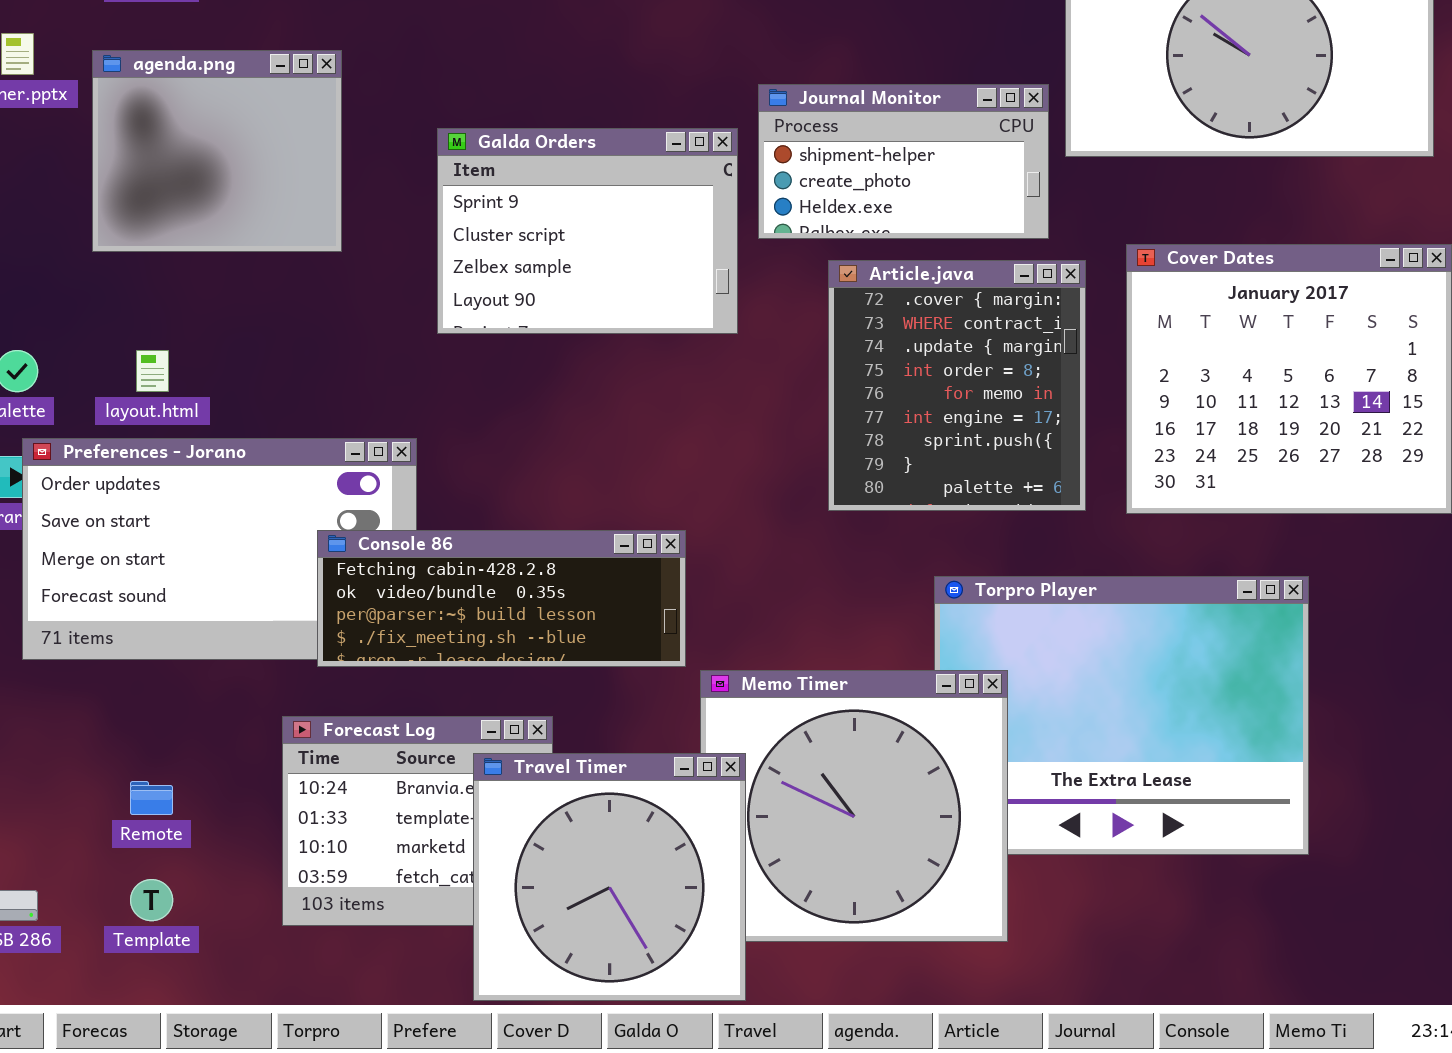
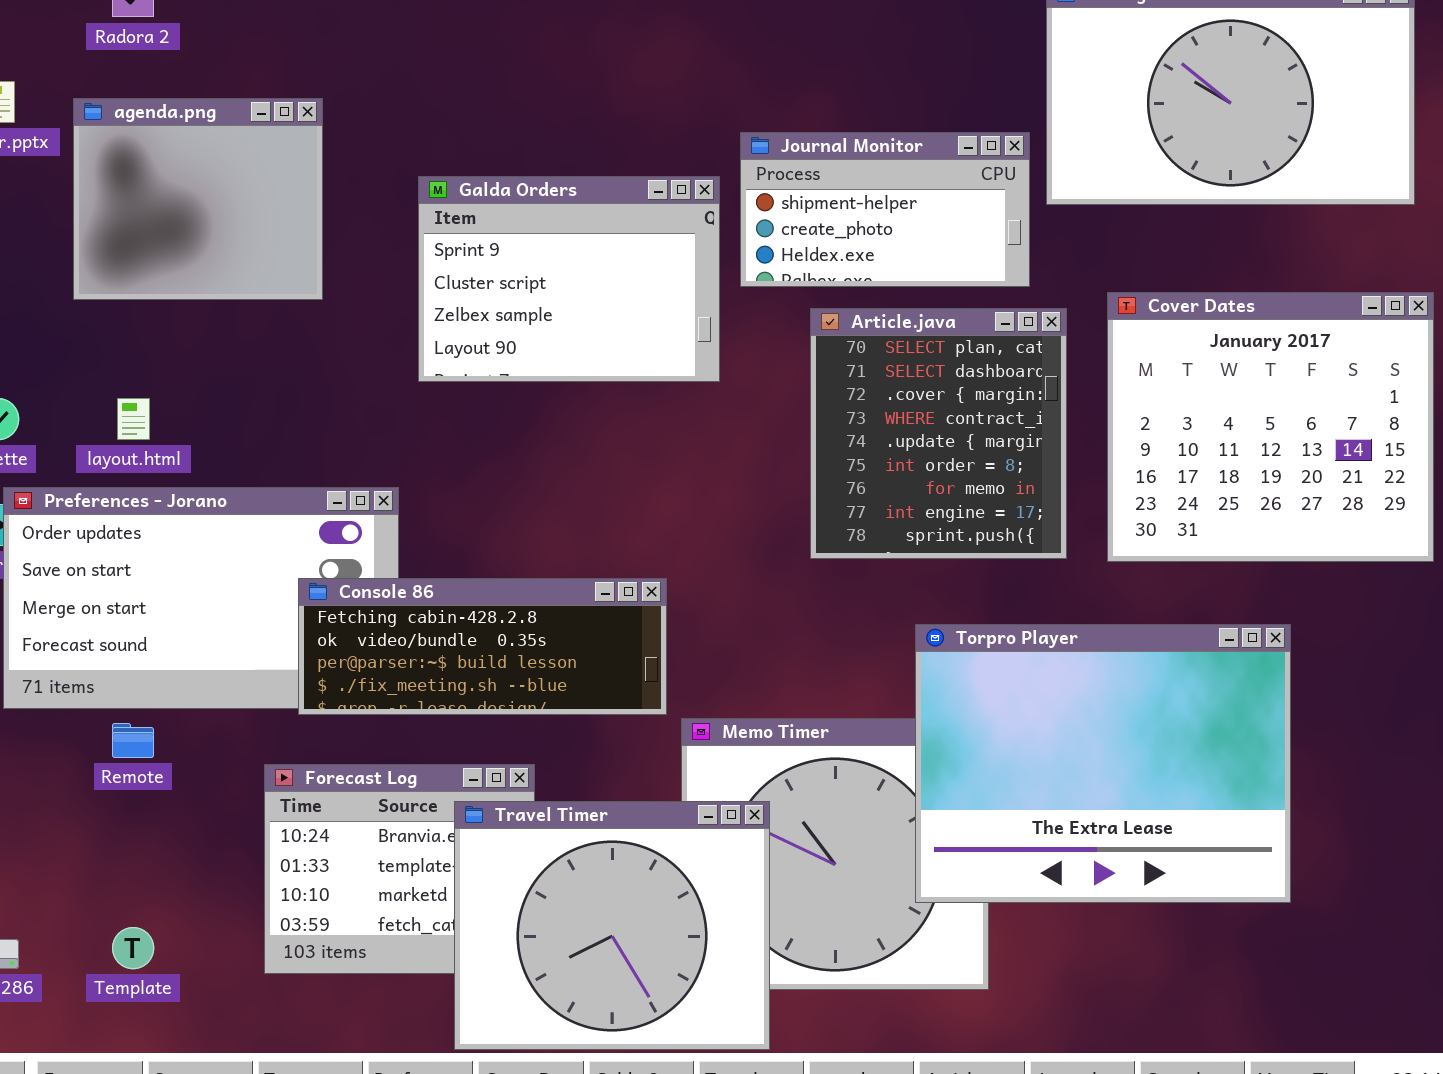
Article.java: [828,260,1086,511] -> [810,308,1067,559], scrolled up 2 rows
Torpro Player: [934,576,1309,855] -> [915,624,1291,903], raised
Travel Timer: [473,753,746,1001] -> [454,801,770,1050], resized
Remote: [130,781,173,815] -> [112,723,154,758], moved

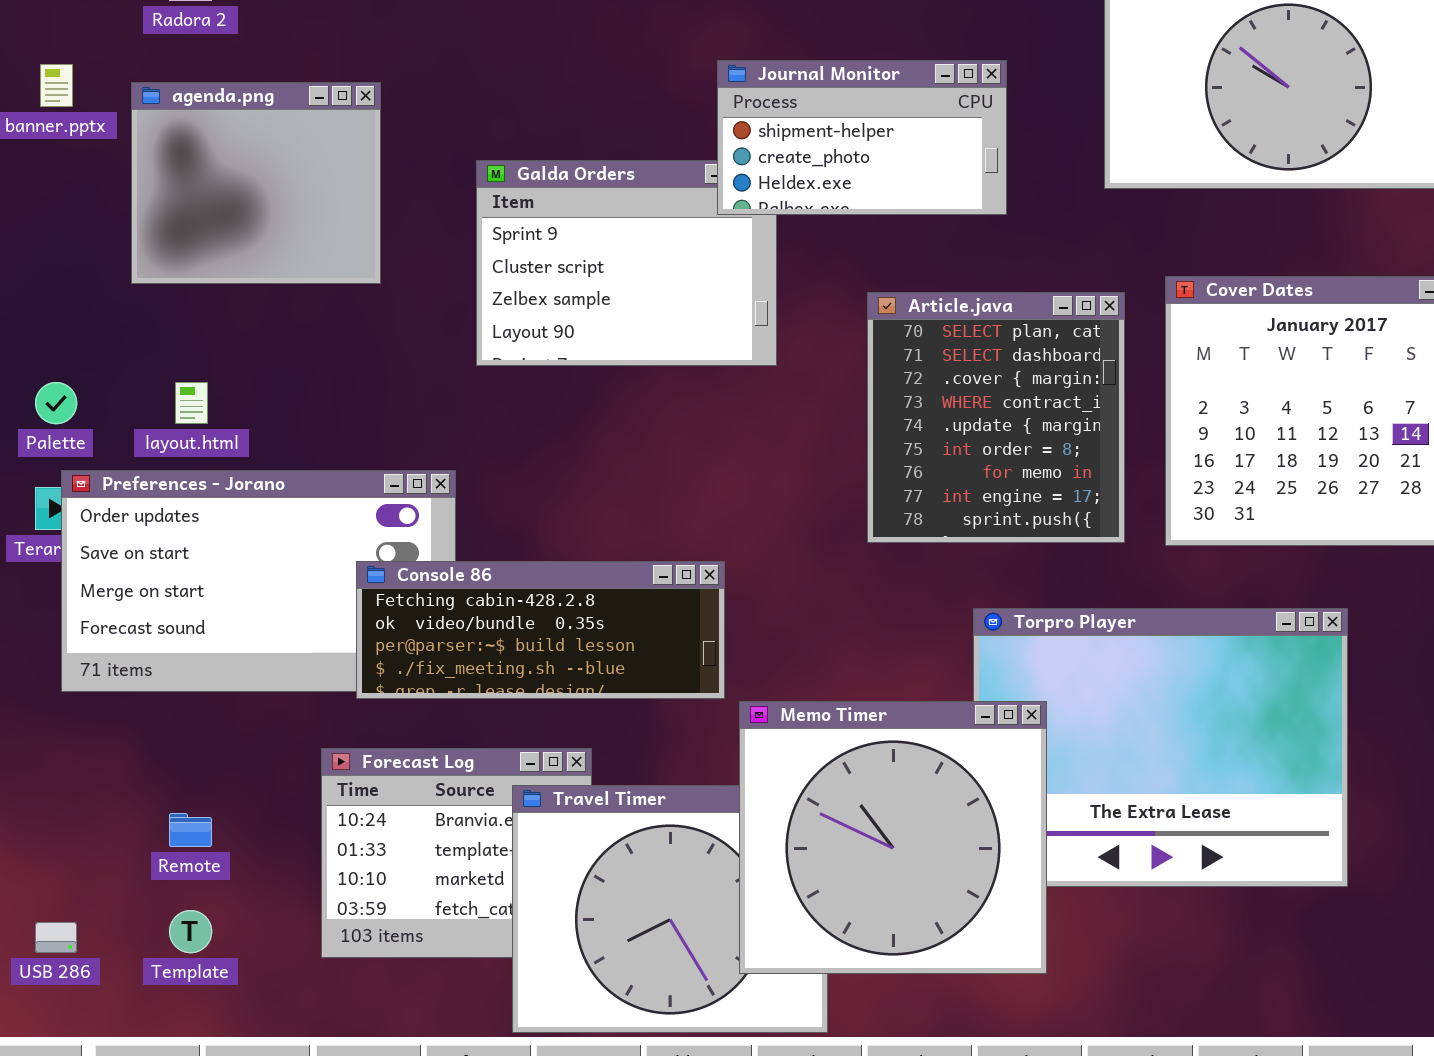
Journal Monitor: [740,132,1030,287] -> [717,60,1007,215], moved
Memo Timer: [681,718,989,990] -> [739,701,1047,974], raised
Remote: [112,723,154,758] -> [169,813,212,847], moved

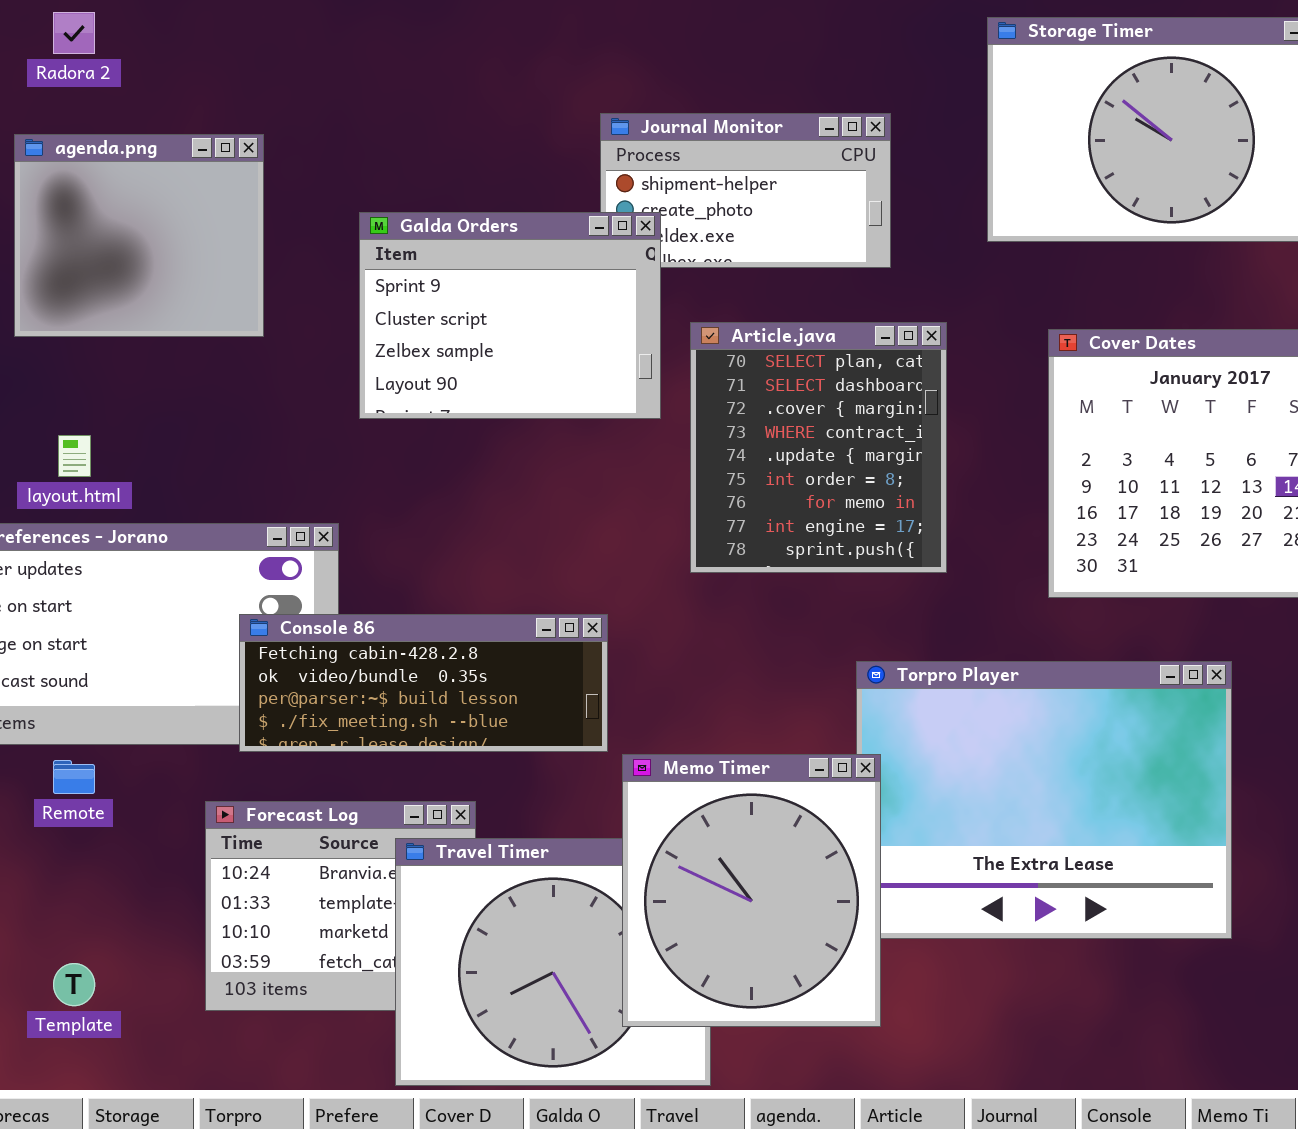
Galda Orders: [476,160,777,366] -> [359,212,661,419], raised
Article.java: [867,292,1125,543] -> [690,322,947,573], moved
Memo Timer: [739,701,1047,974] -> [622,754,881,1027], resized
Remote: [169,813,212,847] -> [53,760,95,794], moved

